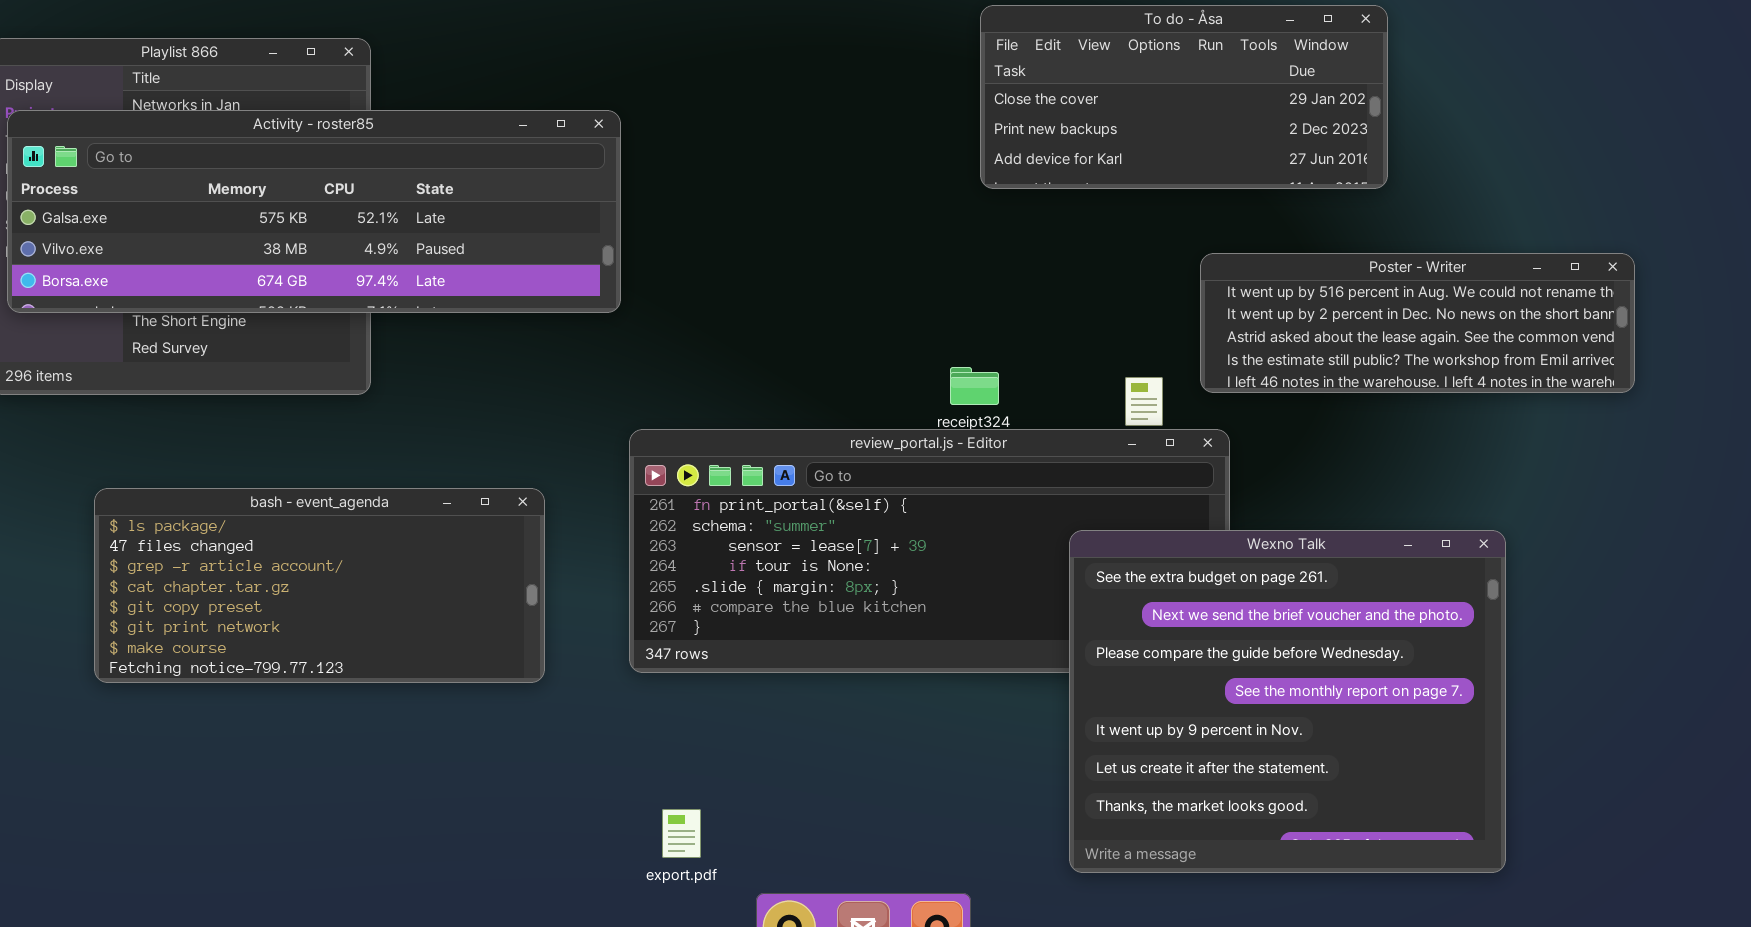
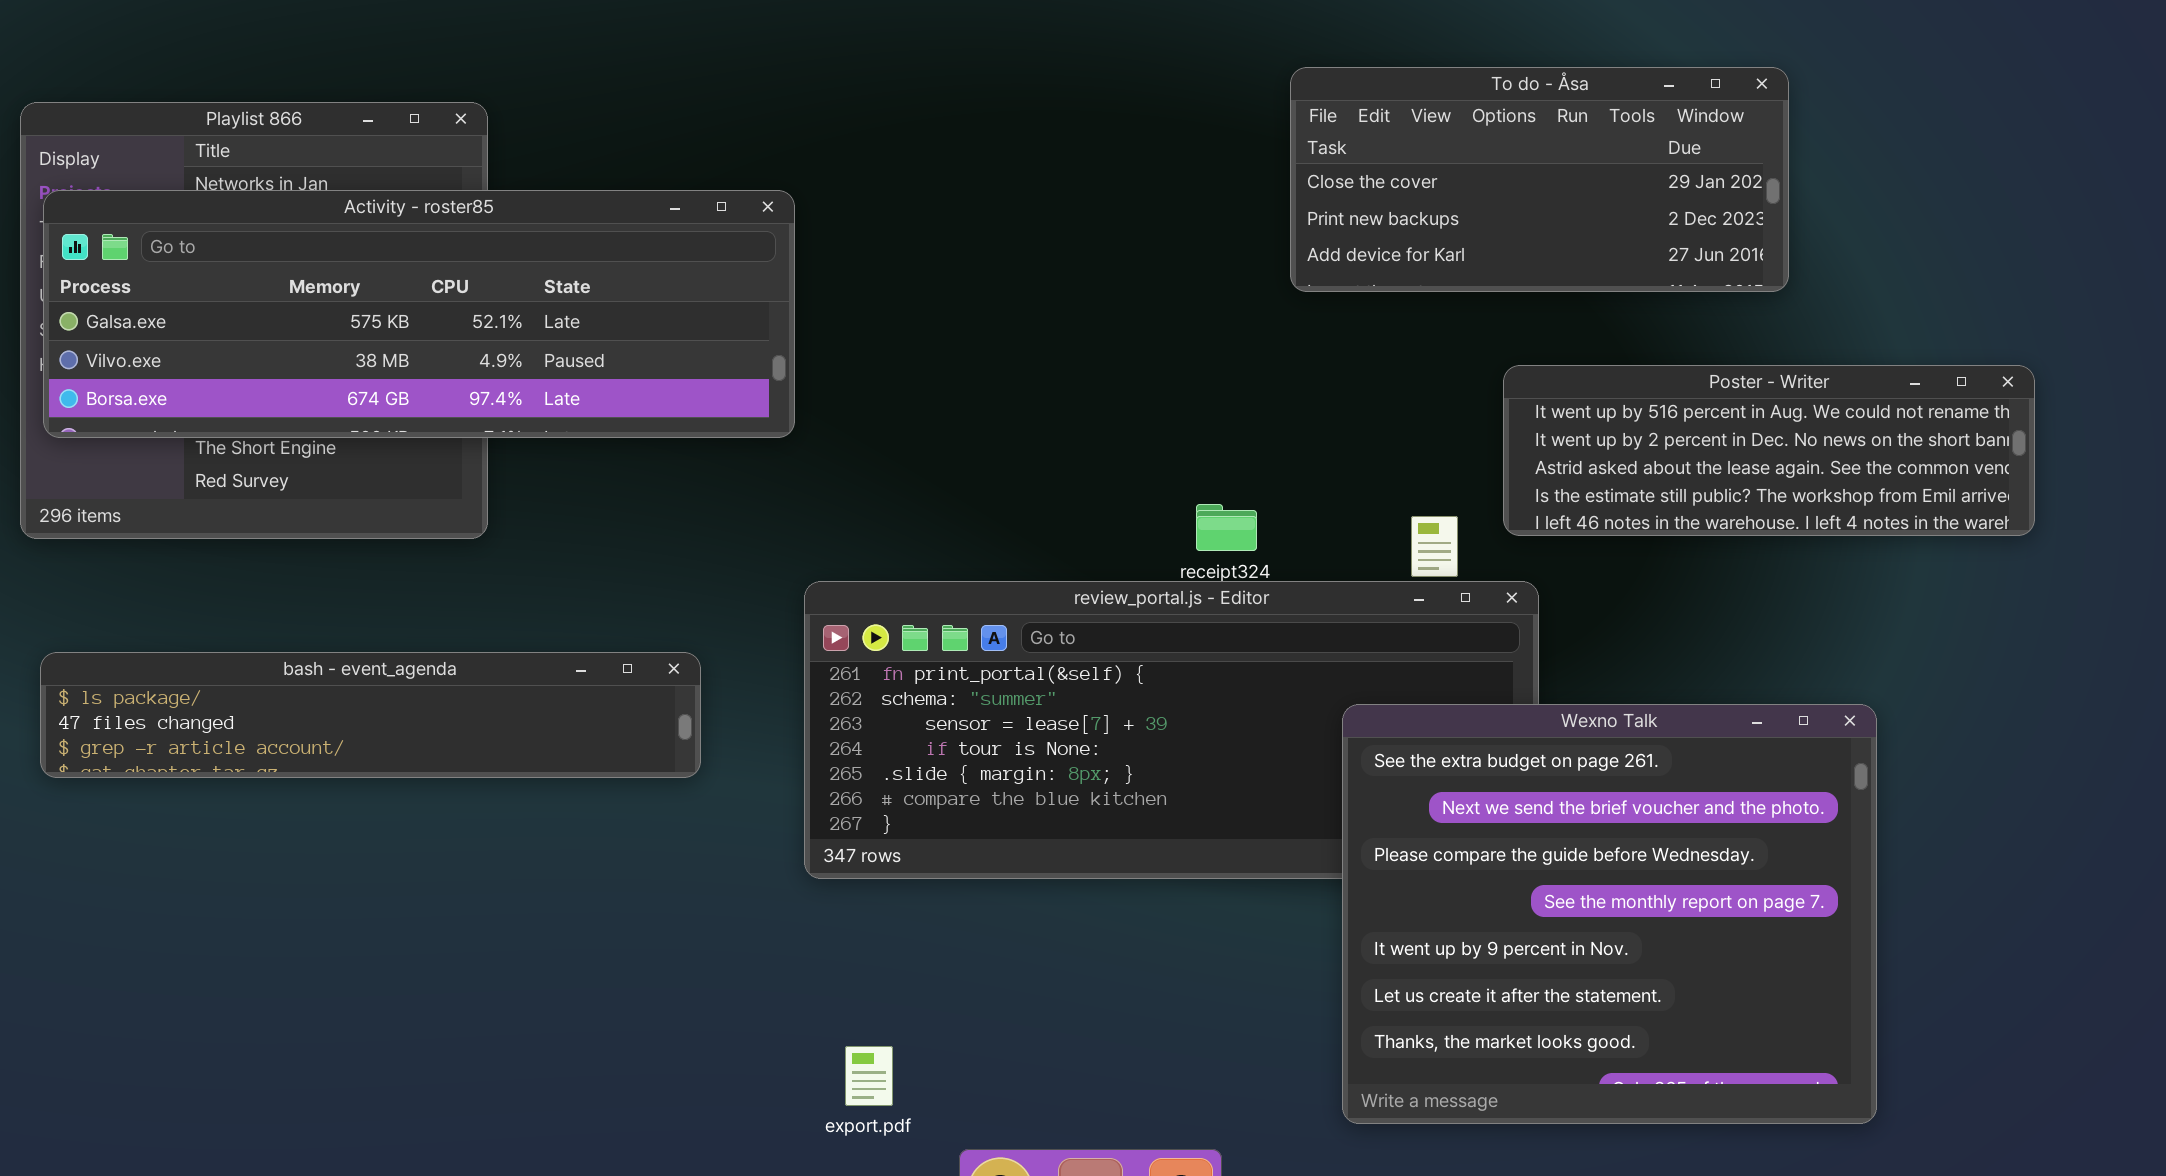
To do - Åsa: [980,5,1388,189] -> [1290,67,1789,292], moved
bash - event_agenda: [94,488,545,683] -> [40,652,701,778], resized

